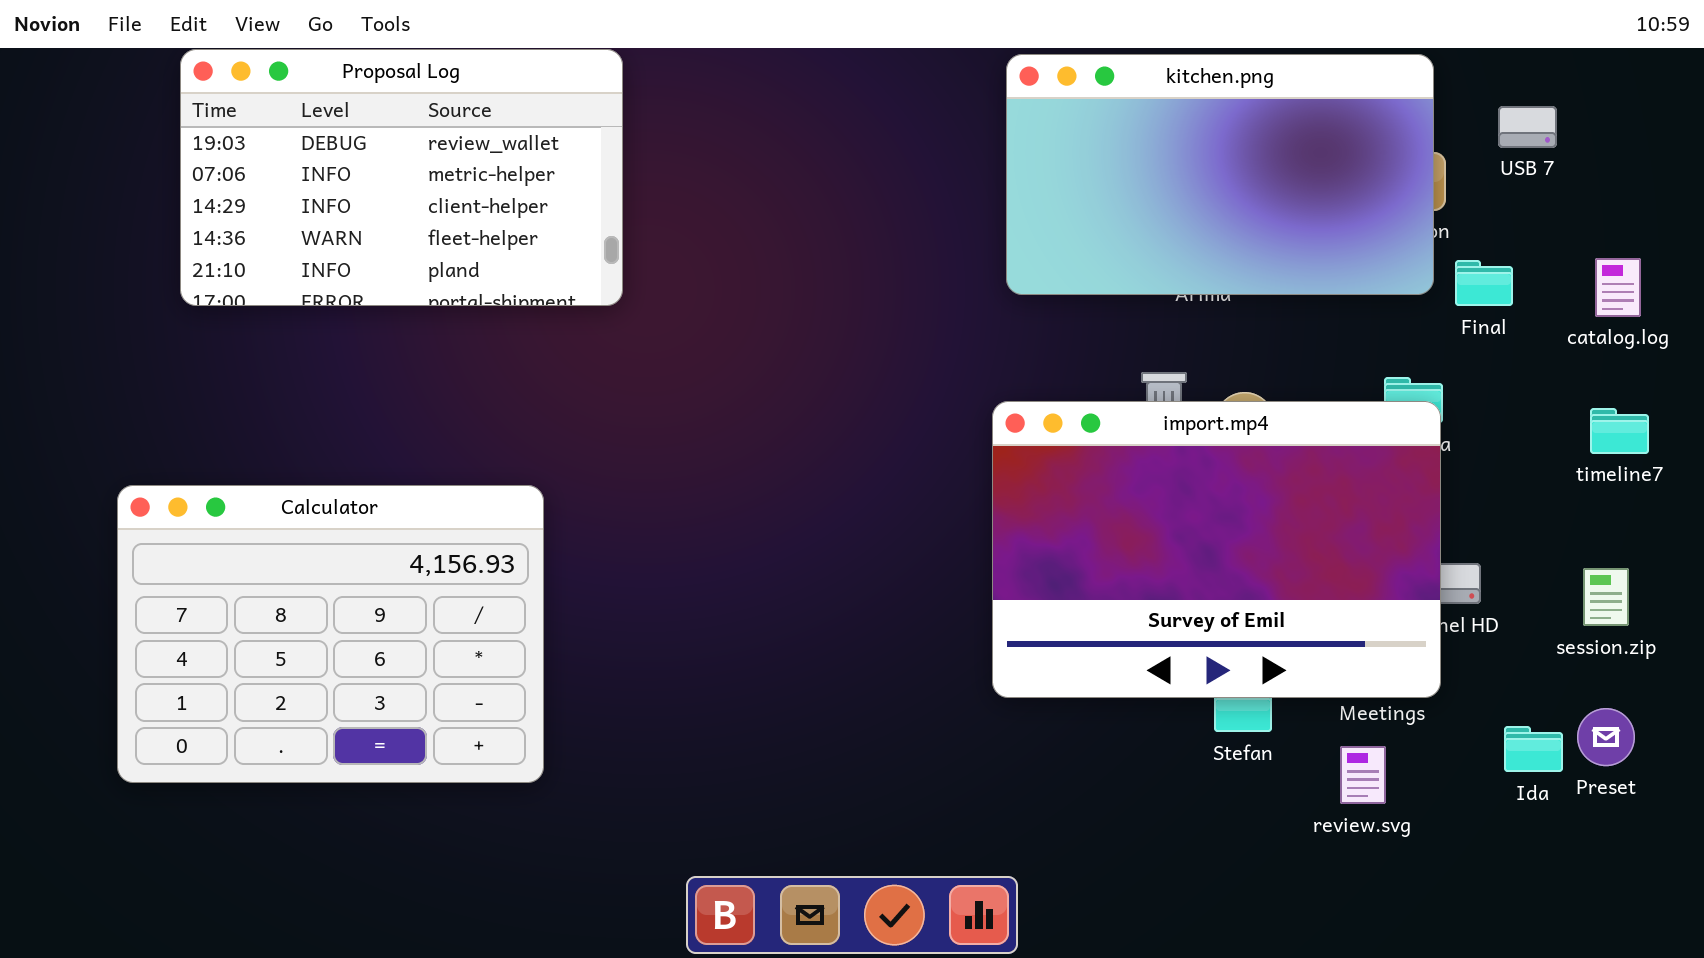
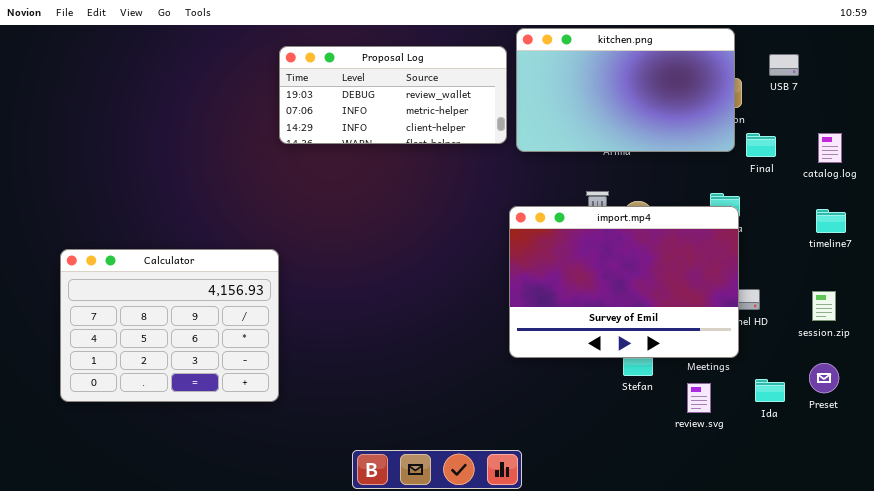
Proposal Log: [180,49,623,306] -> [279,46,507,144], moved, resized
Ida: [1504,726,1563,772] -> [755,379,785,402], moved

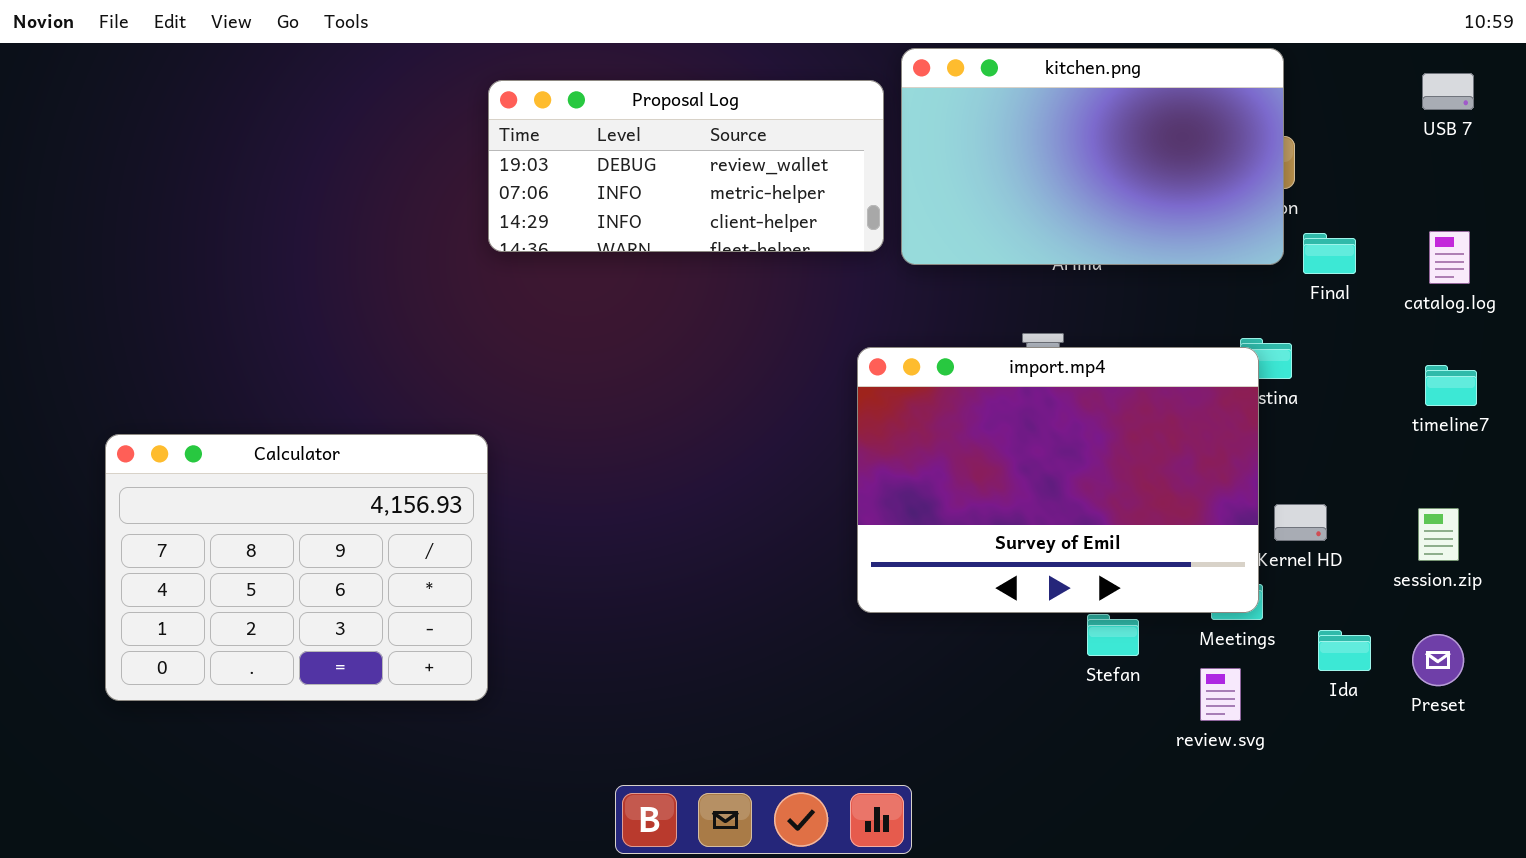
USB 7: [769,54,799,76] -> [1422,73,1474,110], moved
import.mp4: [509,206,739,358] -> [857,347,1259,613], moved
Ida: [755,379,785,402] -> [1318,630,1371,671], moved

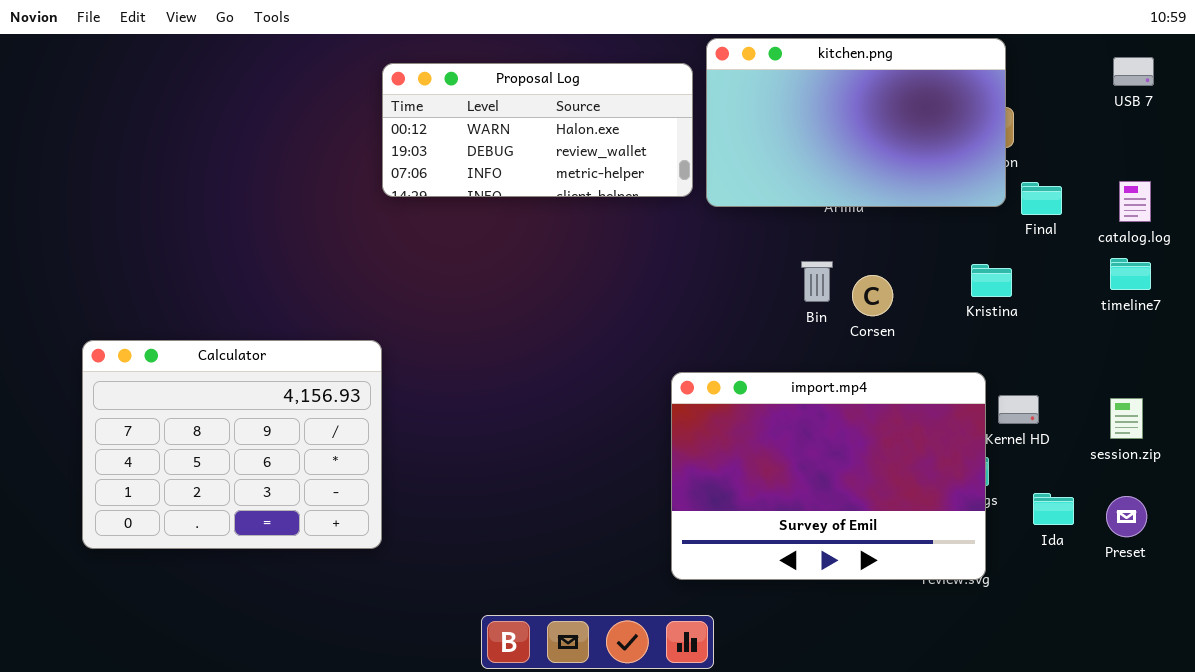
Proposal Log: [488,80,884,252] -> [382,63,693,197], scrolled up 1 row
import.mp4: [857,347,1259,613] -> [671,372,986,580], moved
timeline7: [1425,365,1477,406] -> [1110,258,1151,290], moved

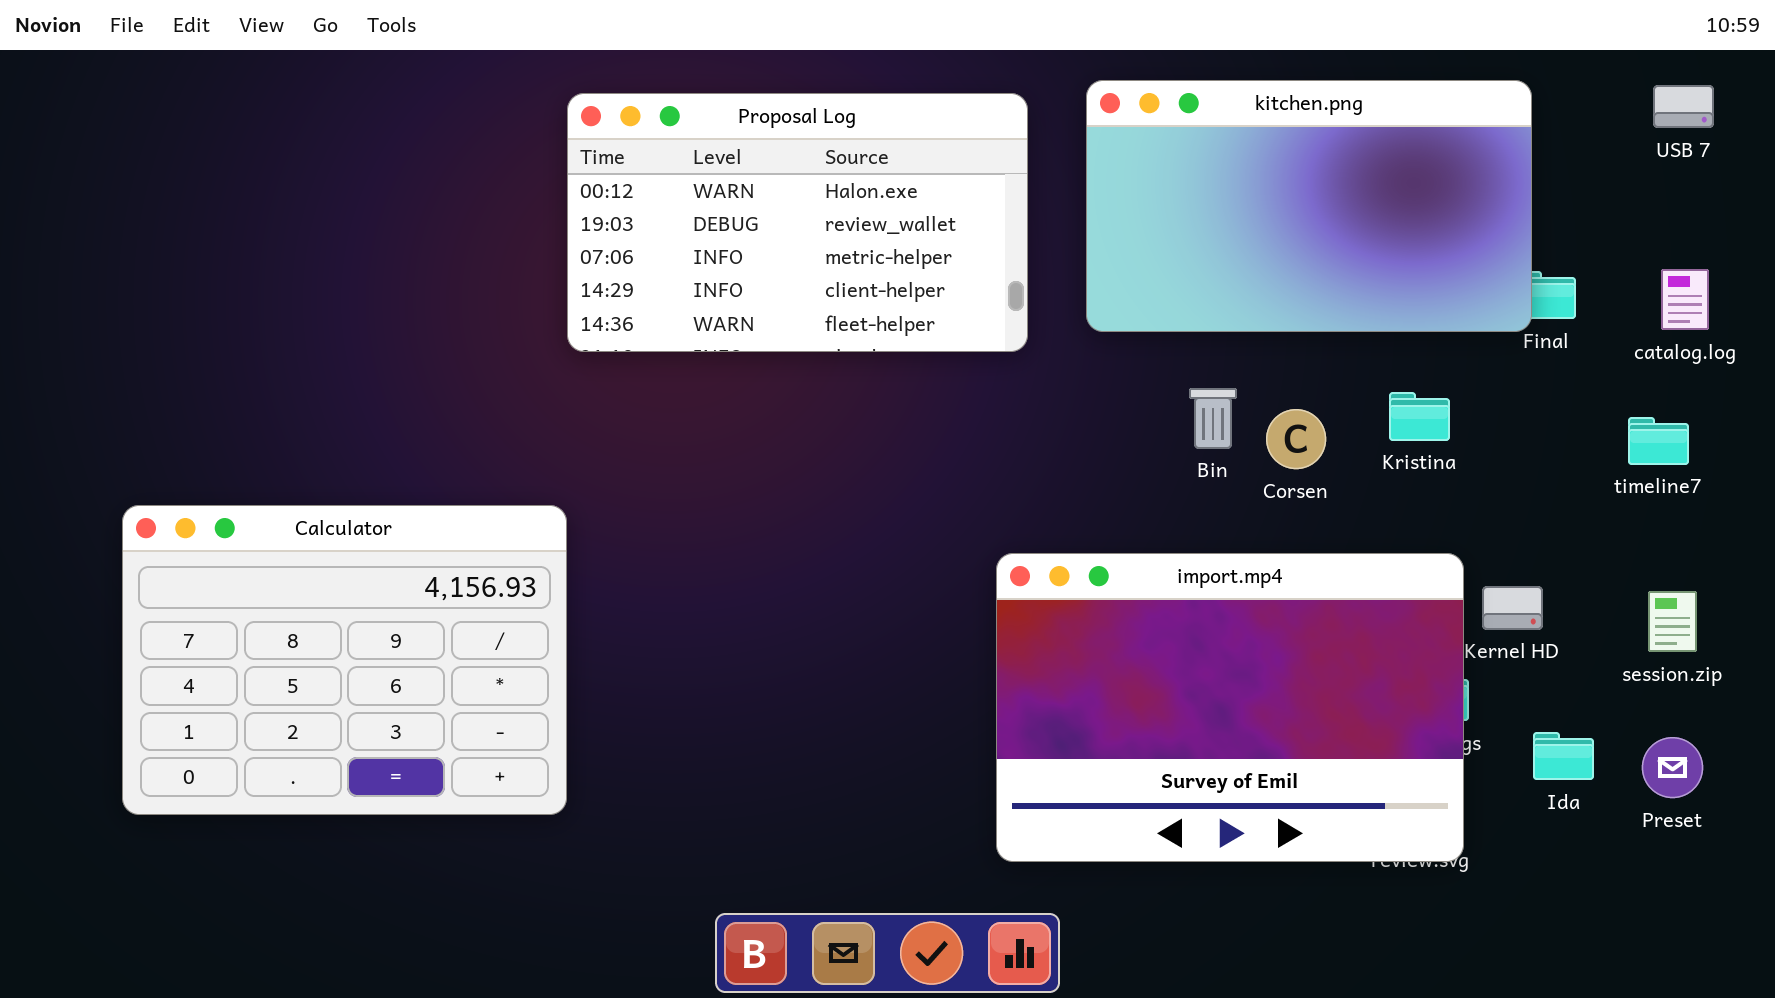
kitchen.png: [706,38,1006,207] -> [1086,80,1532,332], moved
Proposal Log: [382,63,693,197] -> [567,93,1028,352], resized
timeline7: [1110,258,1151,290] -> [1628,417,1689,465], moved
Kristina: [971,264,1012,297] -> [1389,392,1450,441], moved

